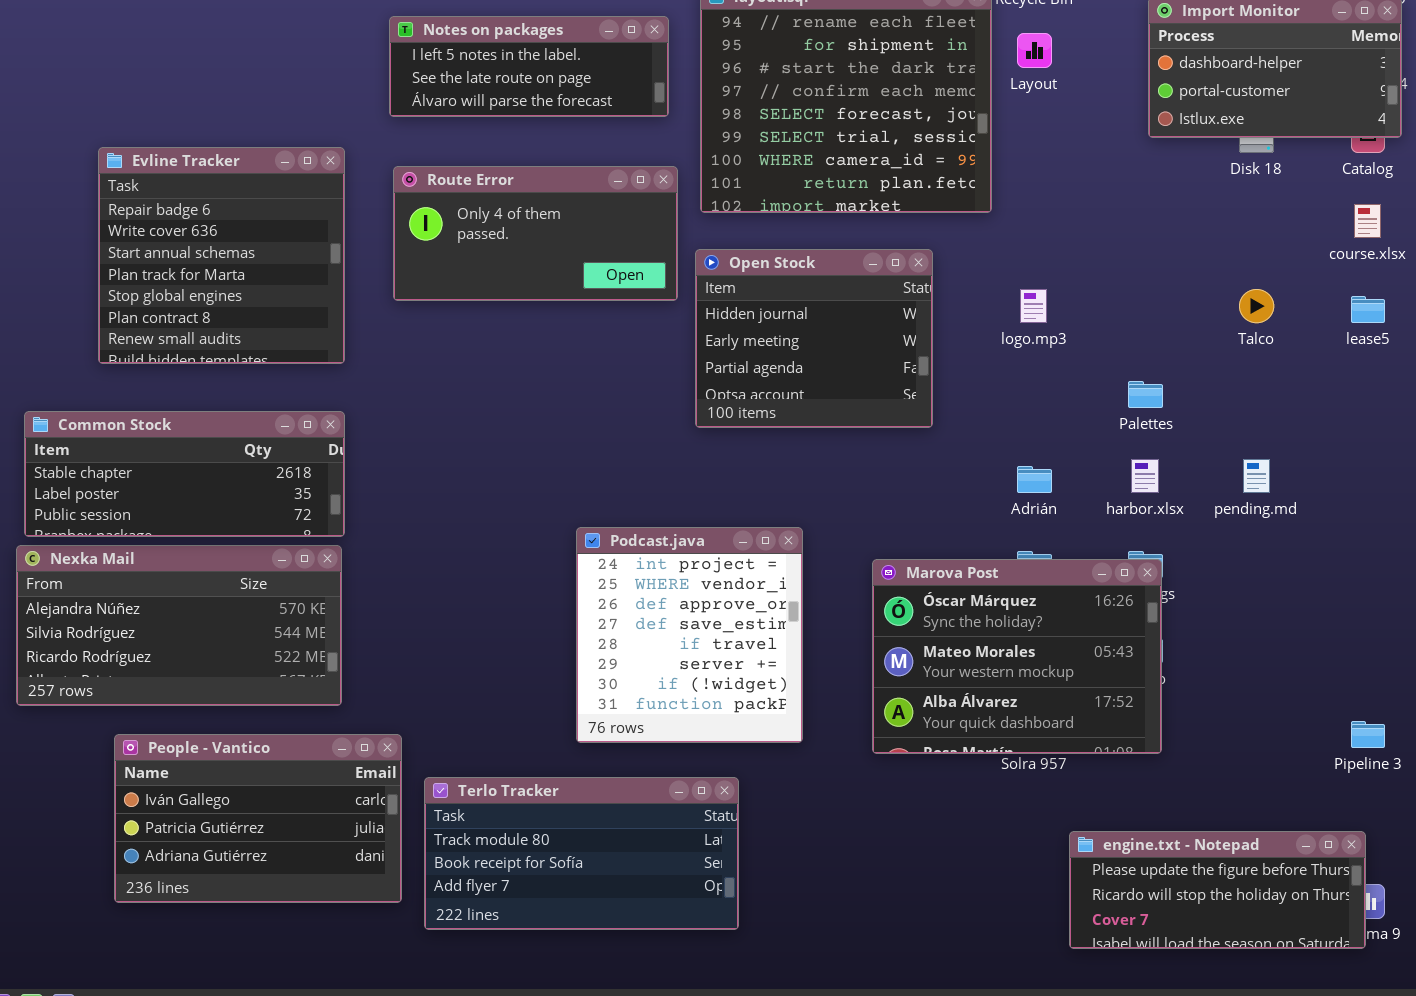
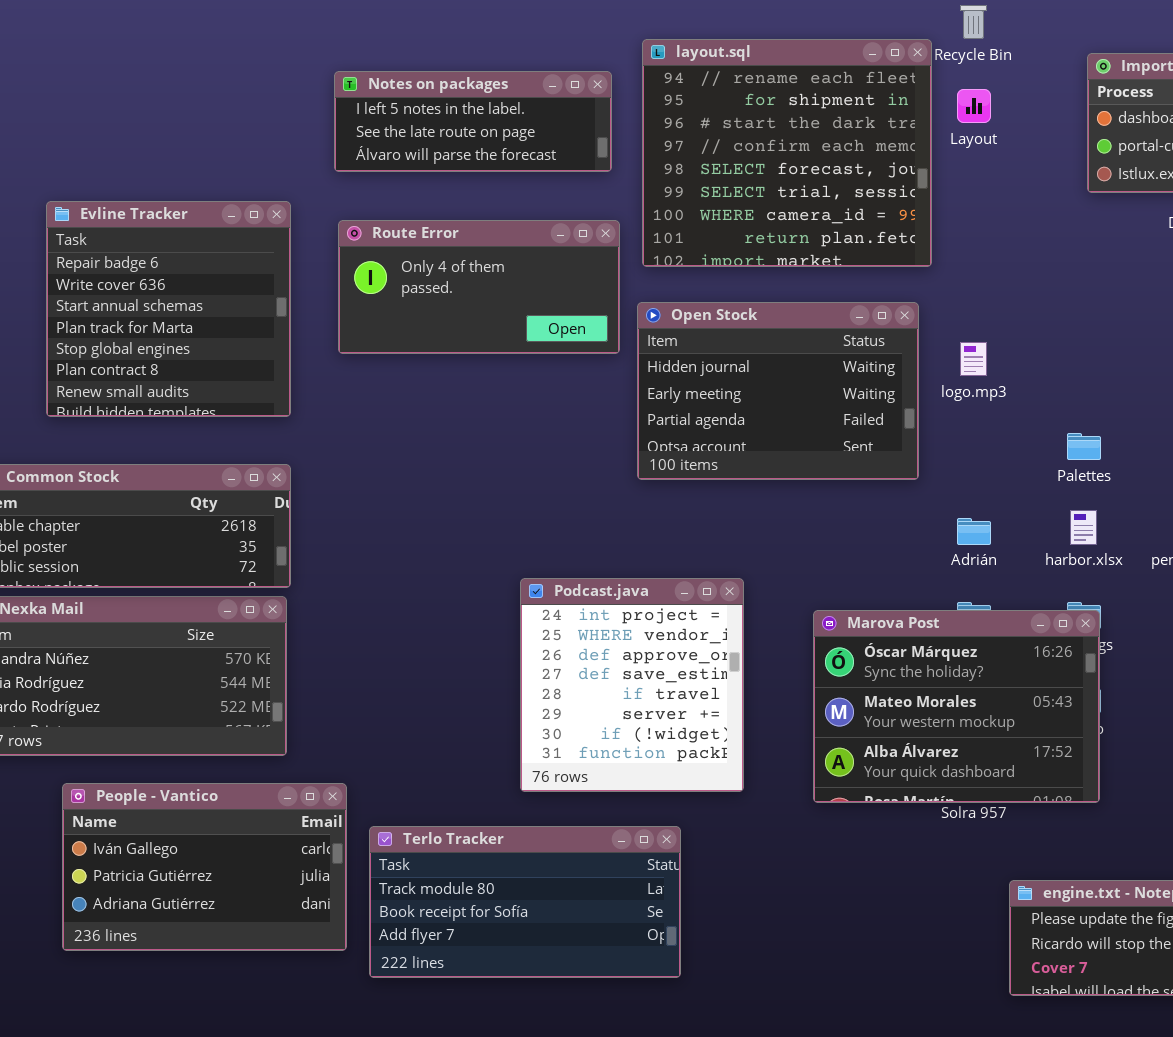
Open Stock: [695,249,933,428] -> [637,302,919,480], resized

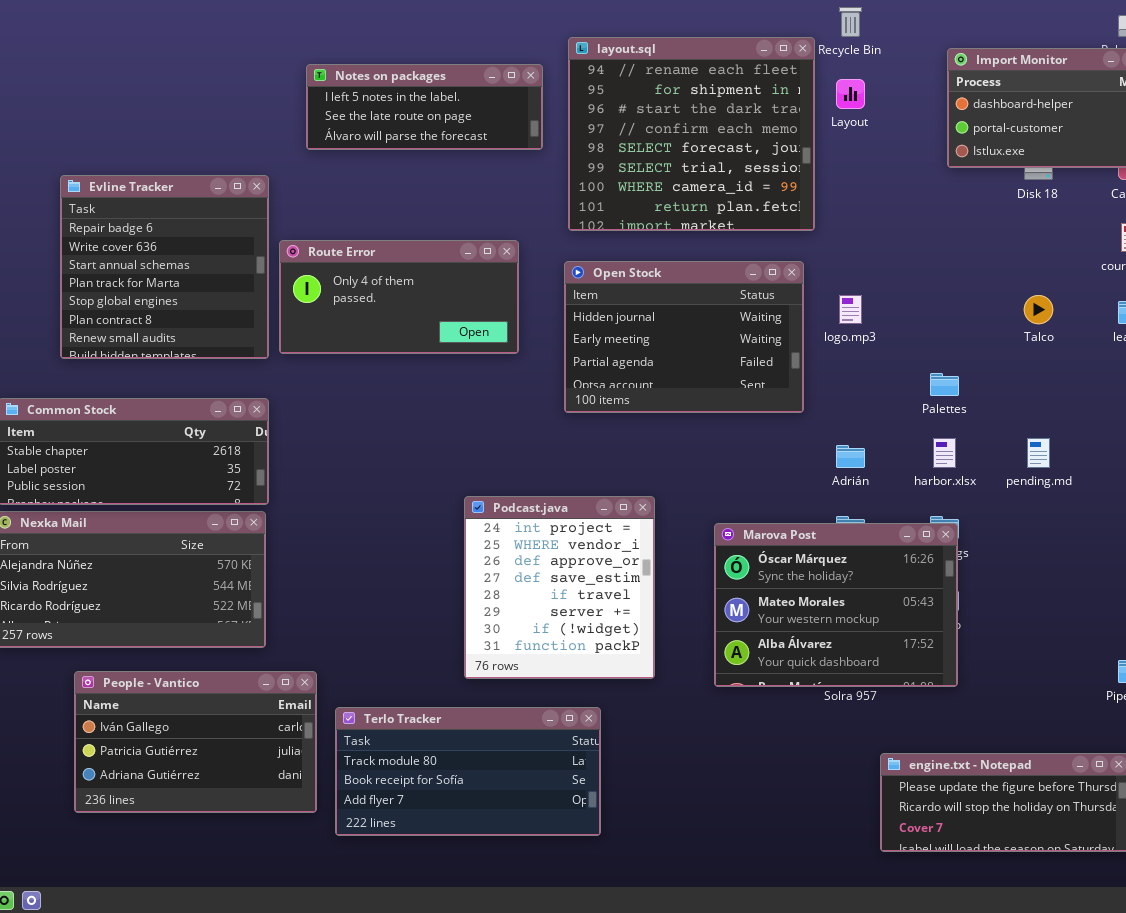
Route Error: [338,220,620,354] -> [279,240,519,354], moved

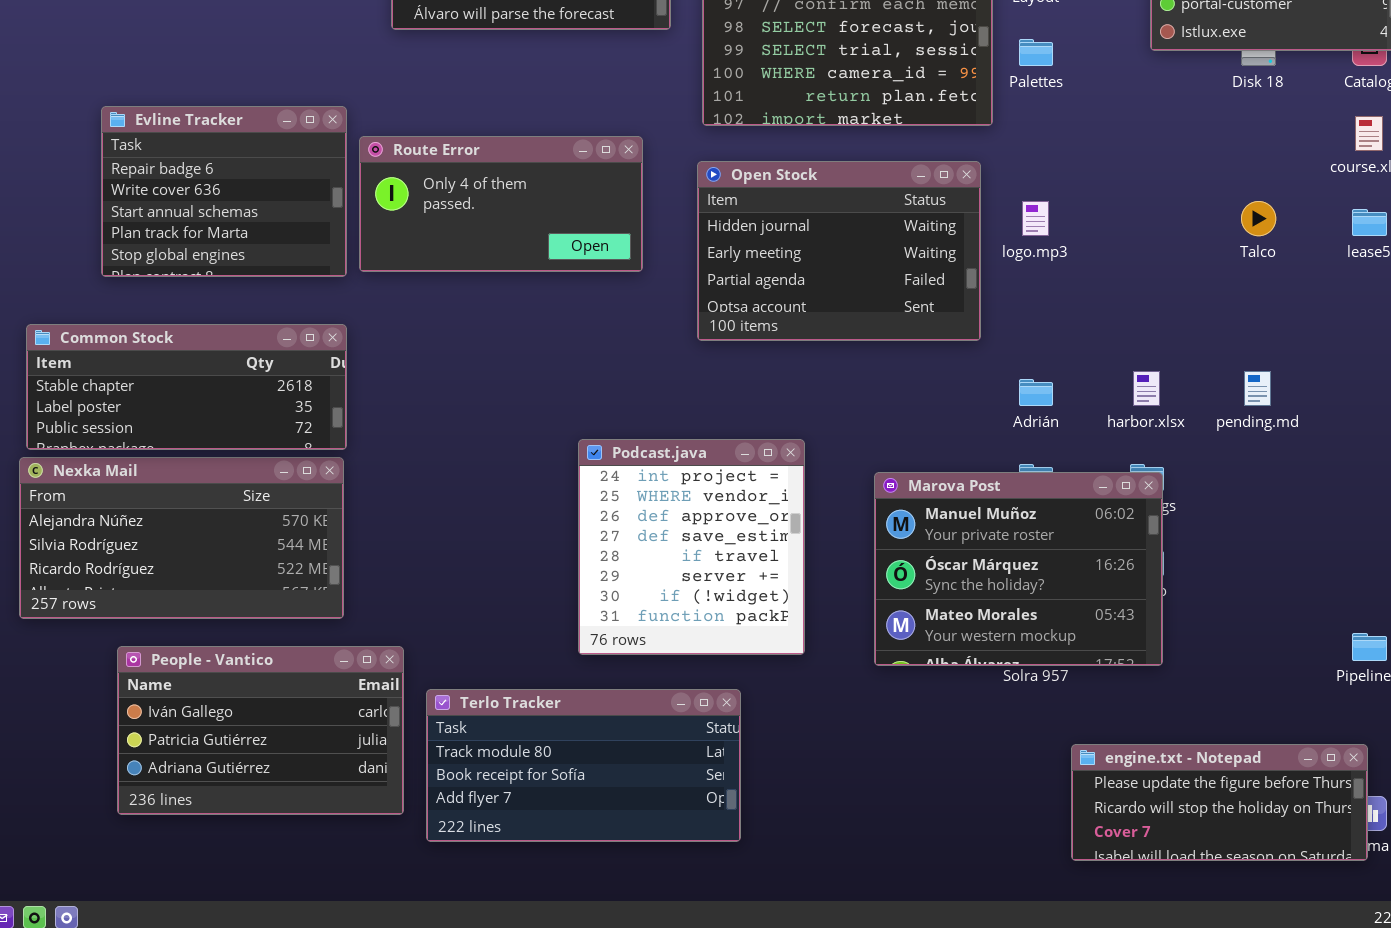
Evline Tracker: [60,175,269,359] -> [101,106,347,277], resized
Palettes: [930,373,959,396] -> [1019,39,1053,66], moved
Marova Post: [714,523,958,687] -> [874,472,1163,666], scrolled up 1 row

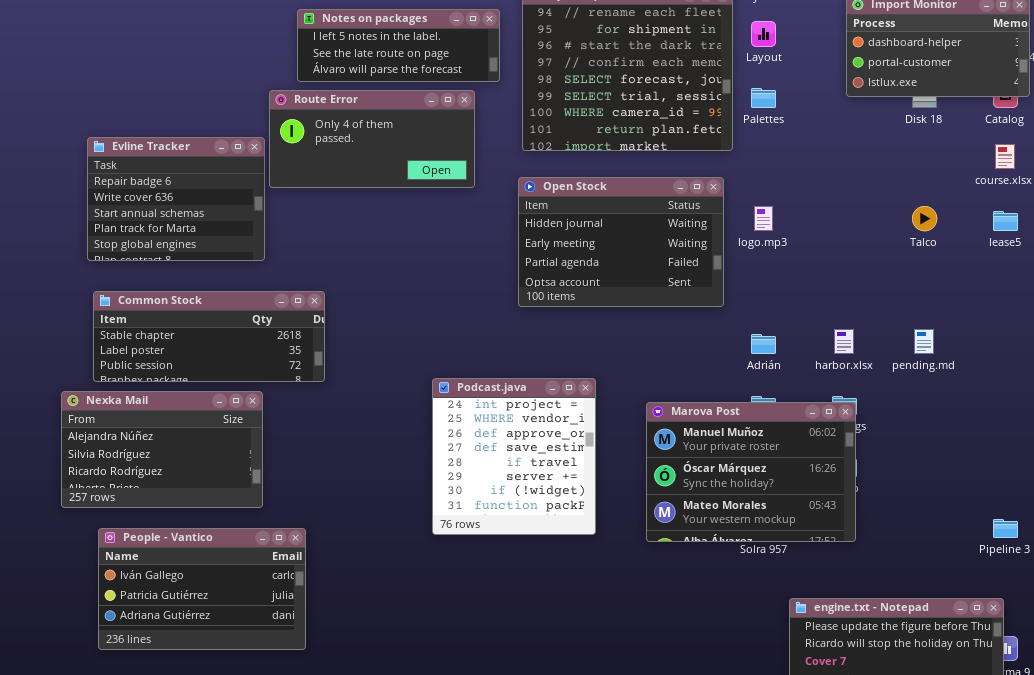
Route Error: [359,136,643,272] -> [269,90,475,188], moved
Common Stock: [26,324,347,450] -> [93,291,325,382], moved
Nexka Mail: [19,457,344,619] -> [61,391,263,508], resized
Terlo Tracker: [426,689,741,842] -> none, closed

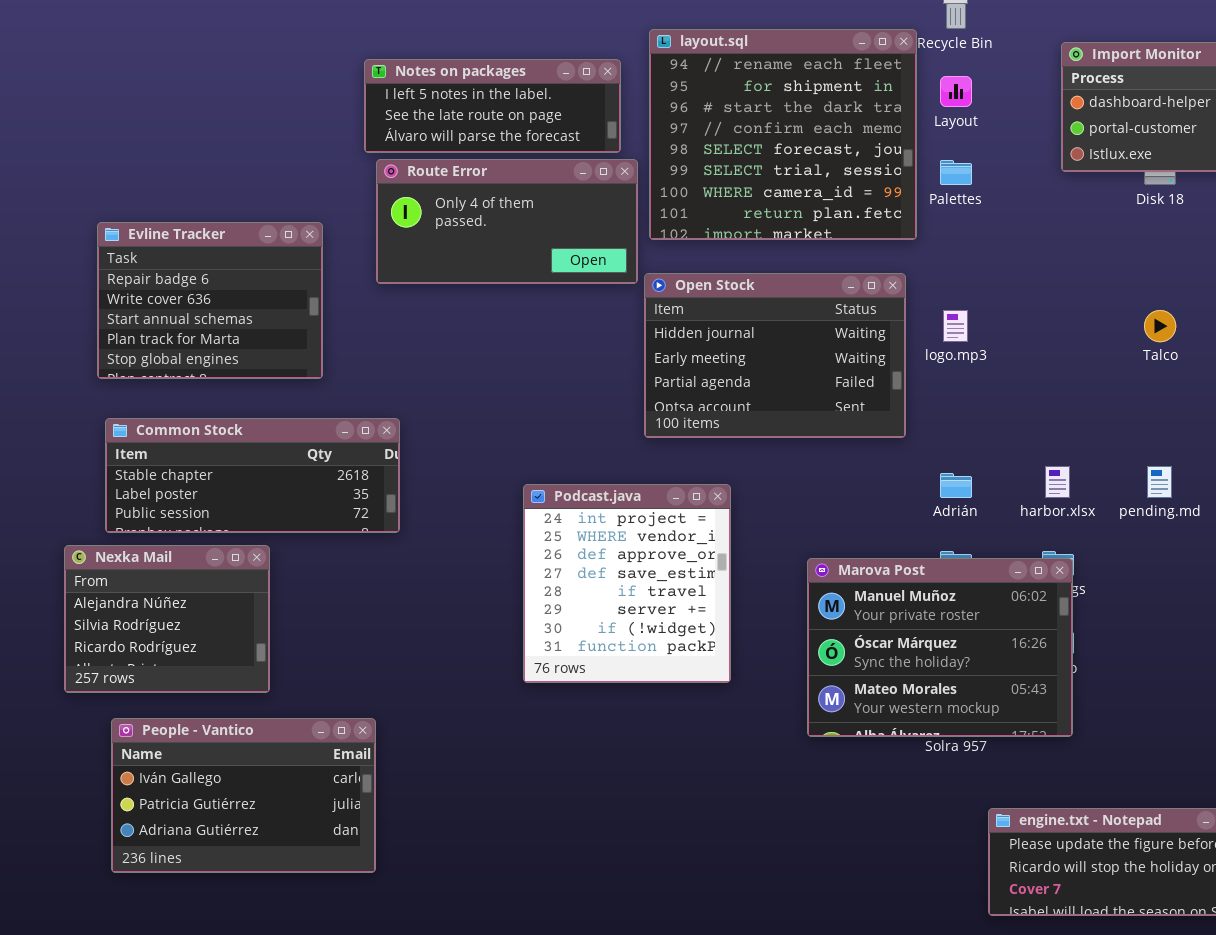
Route Error: [269,90,475,188] -> [376,159,638,284], moved
Podcast.java: [432,378,596,535] -> [523,484,731,683], moved
Nexka Mail: [61,391,263,508] -> [64,545,270,693], resized

